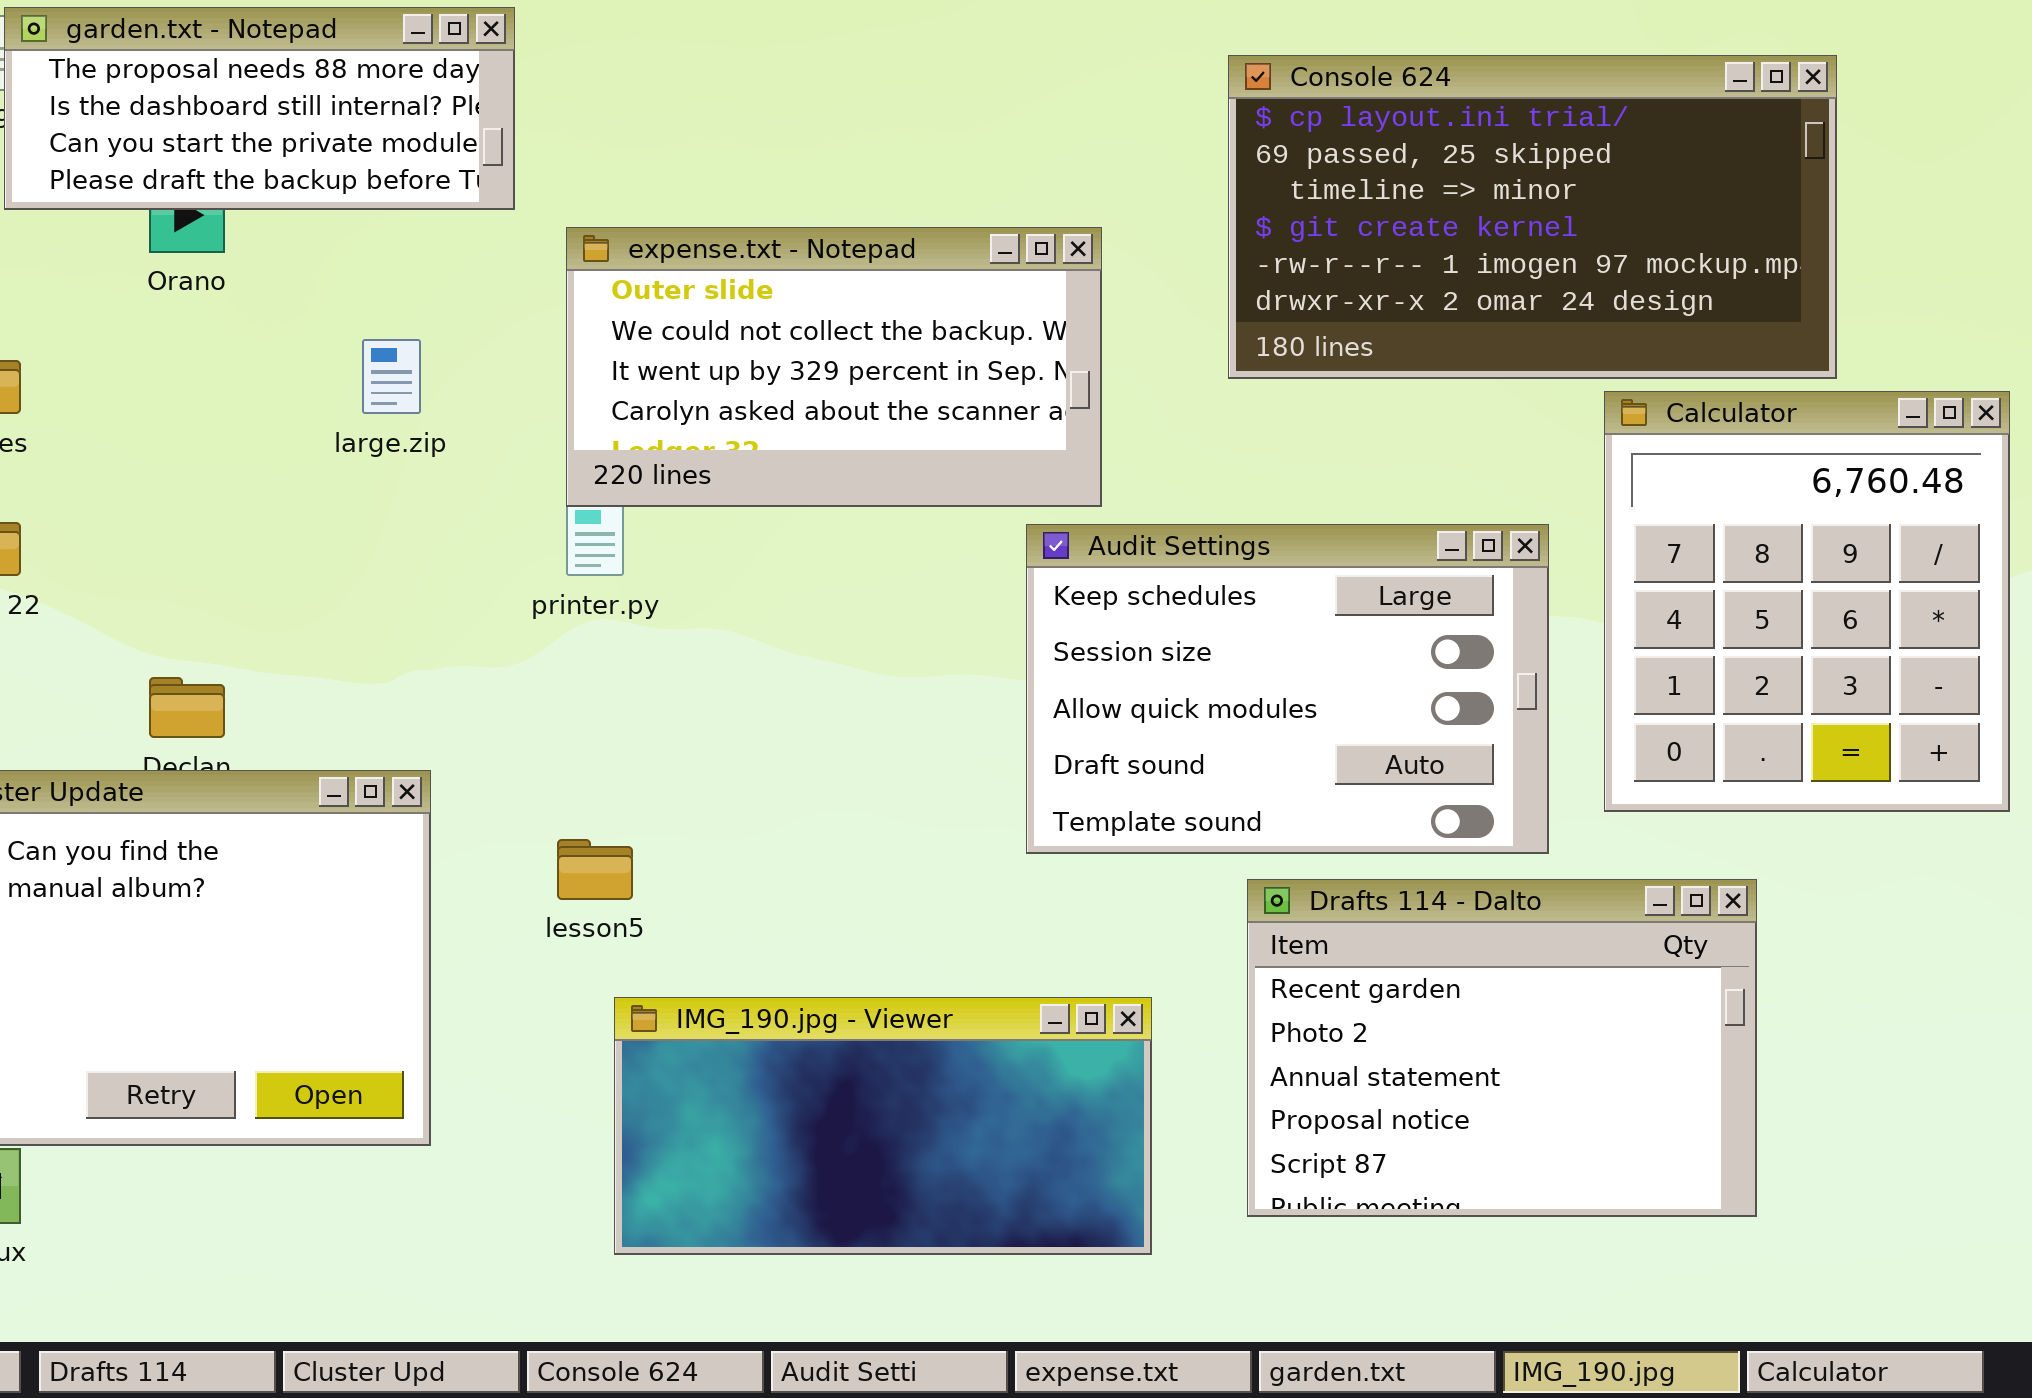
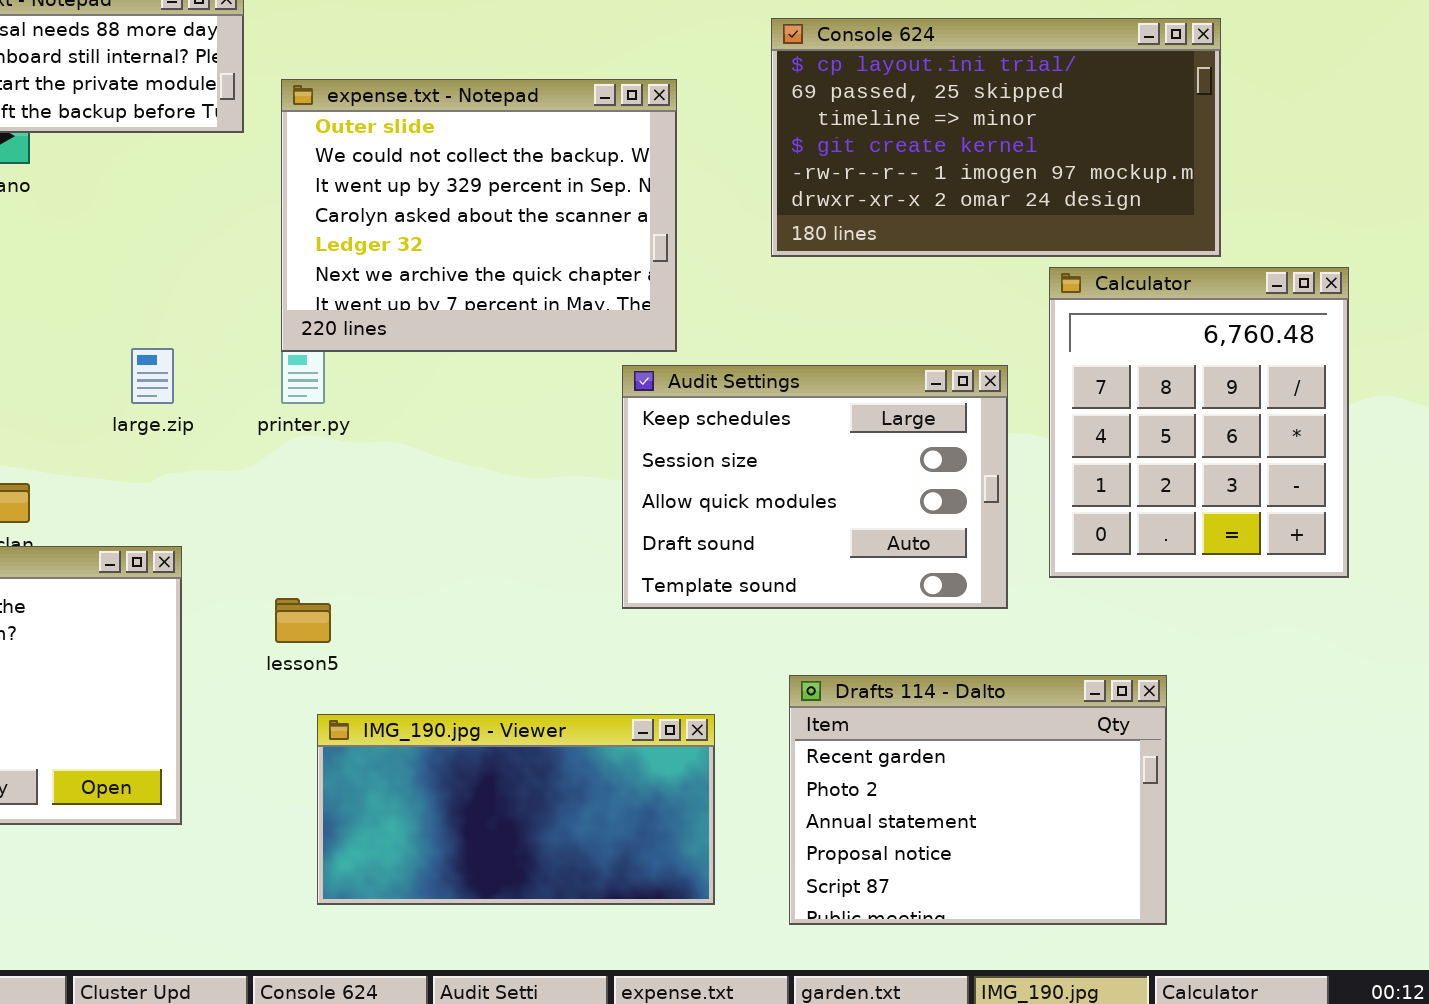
expense.txt - Notepad: [566,227,1102,507] -> [281,79,677,352], resized
large.zip: [362,339,421,414] -> [131,348,174,404], moved
Drafts 114 - Dalto: [1247,879,1757,1217] -> [789,675,1167,925], moved

